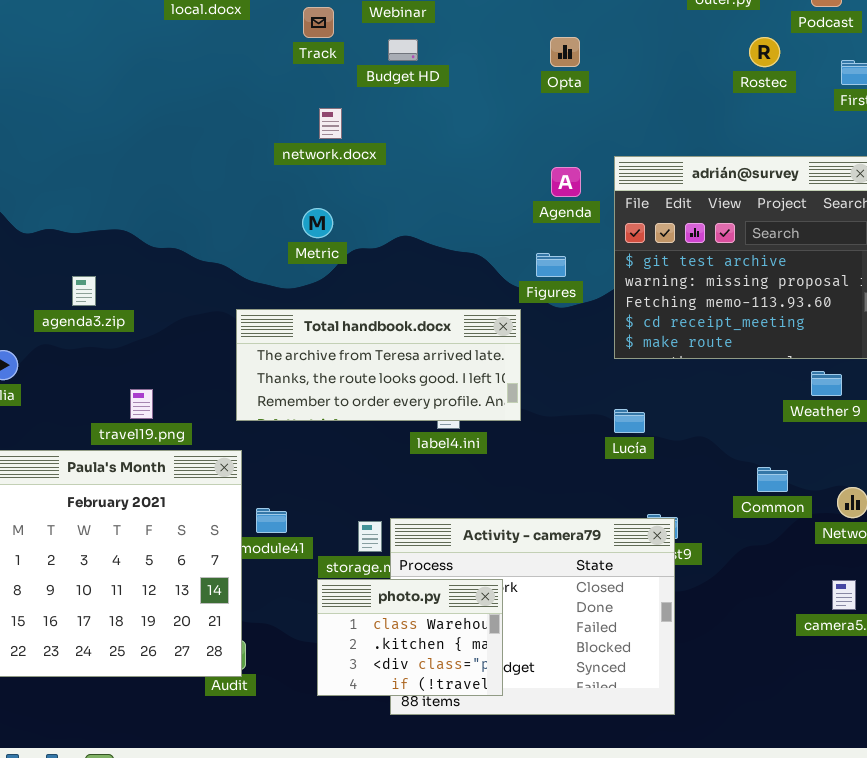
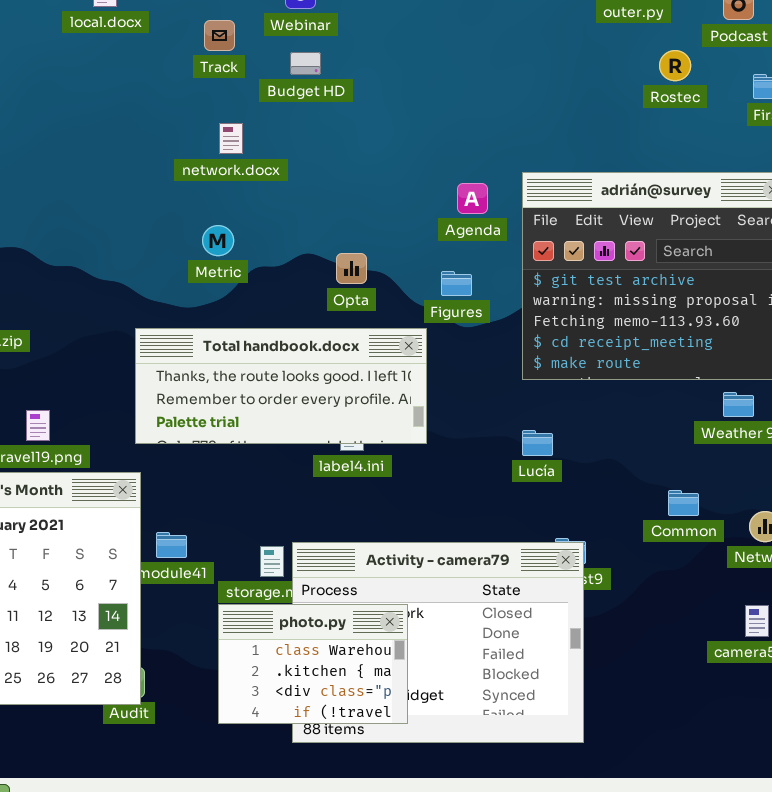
Opta: [550,37,580,67] -> [336,253,367,284], moved
Total handbook.docx: [236,309,521,421] -> [135,328,427,444], scrolled down 1 row

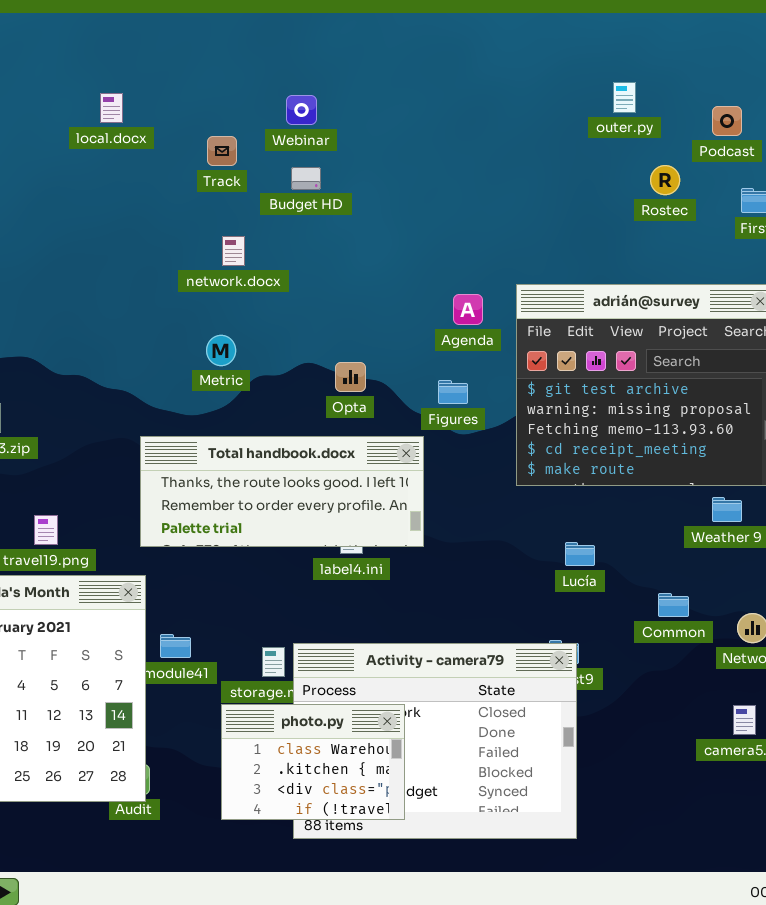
Lucía: [522,430,553,456] -> [565,542,595,566], moved

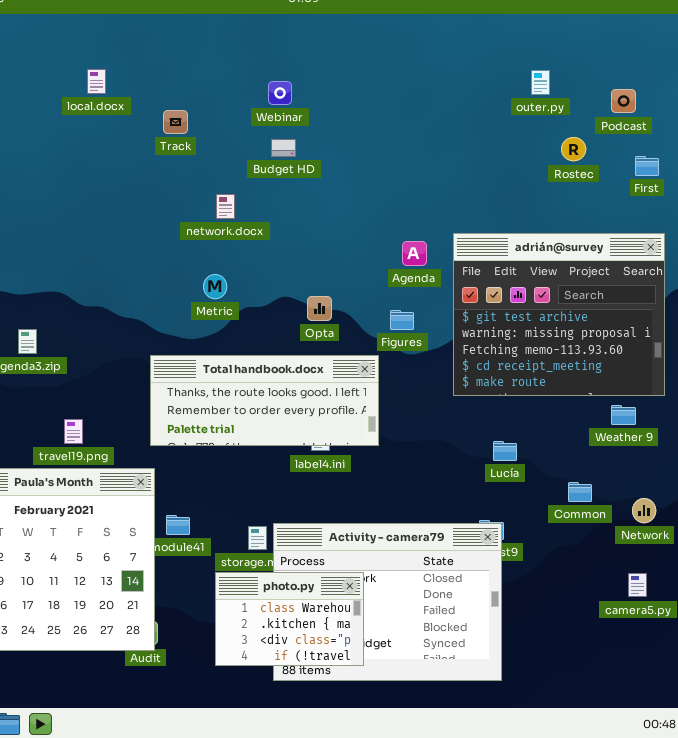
local.docx: [100,93,123,123] -> [87,69,106,94], moved
Track: [207,136,237,166] -> [163,110,188,134], moved

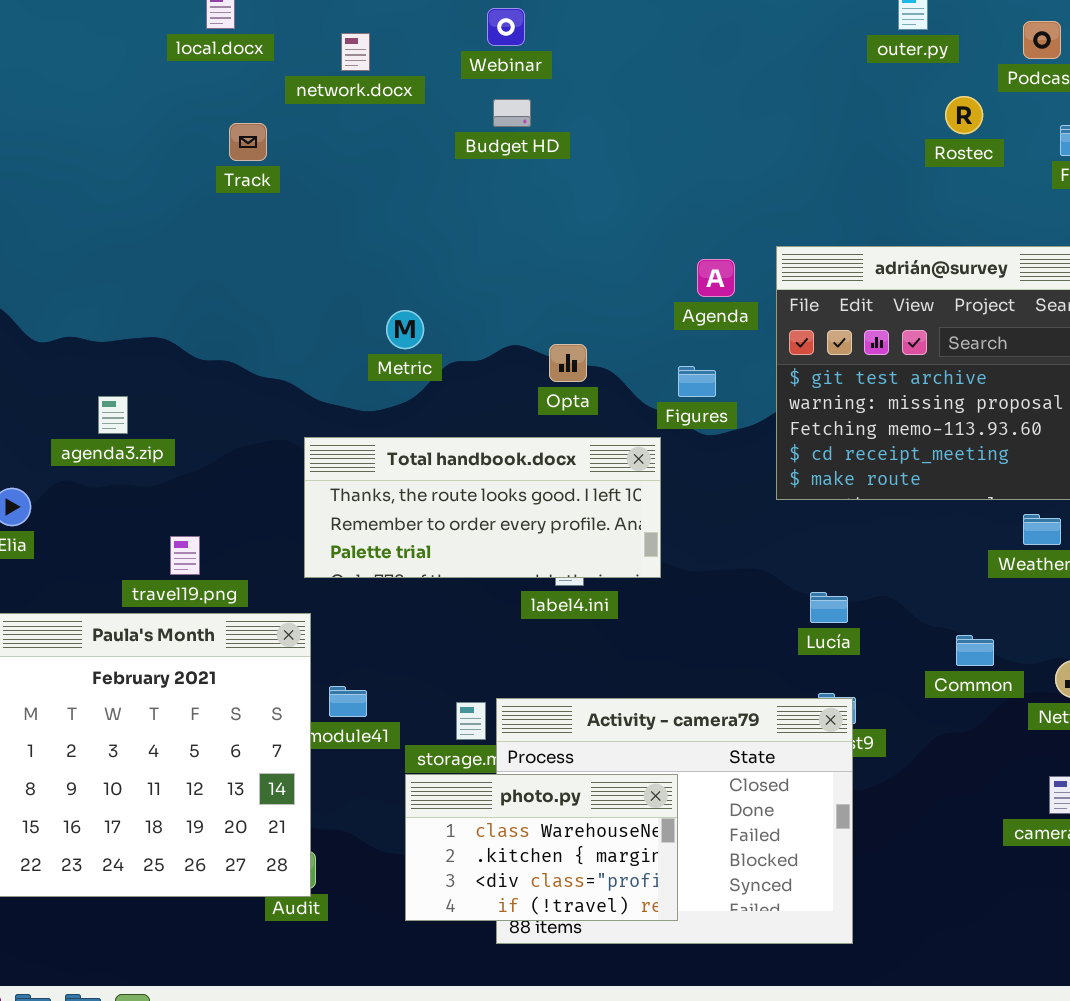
Track: [163,110,188,134] -> [229,123,267,161], moved
network.docx: [216,194,235,219] -> [341,33,370,71], moved
Lucía: [493,441,517,461] -> [810,592,848,623], moved
photo.py: [215,572,364,666] -> [405,774,678,921], resized

